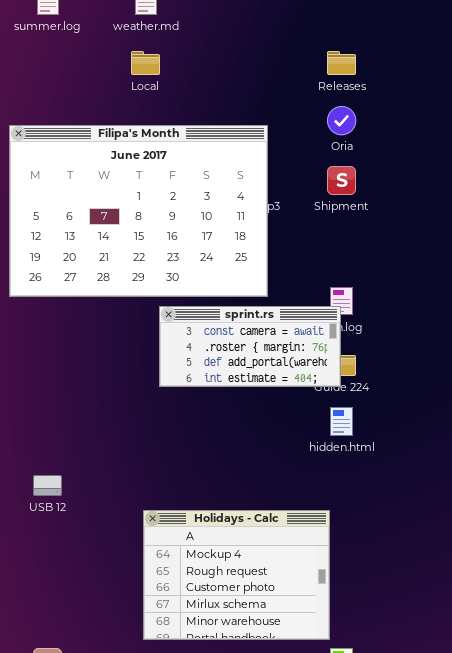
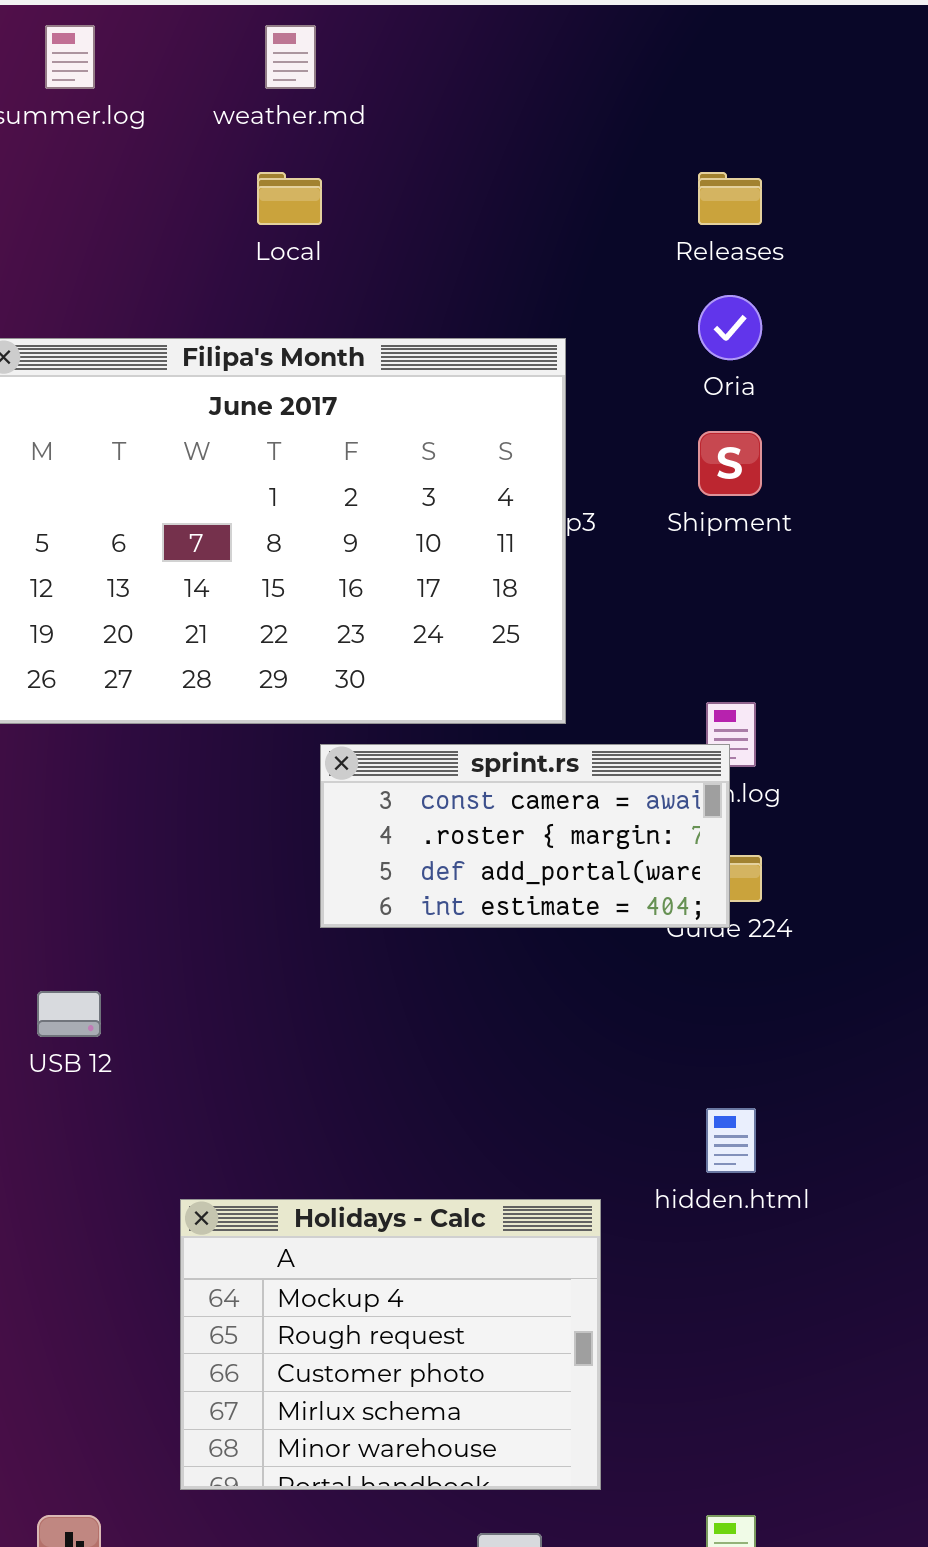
hidden.html: [330,407,353,436] -> [706,1108,756,1173], moved
USB 12: [33,475,62,496] -> [37,991,101,1037], moved
Holidays - Calc: [143,510,330,640] -> [180,1199,601,1490], moved

